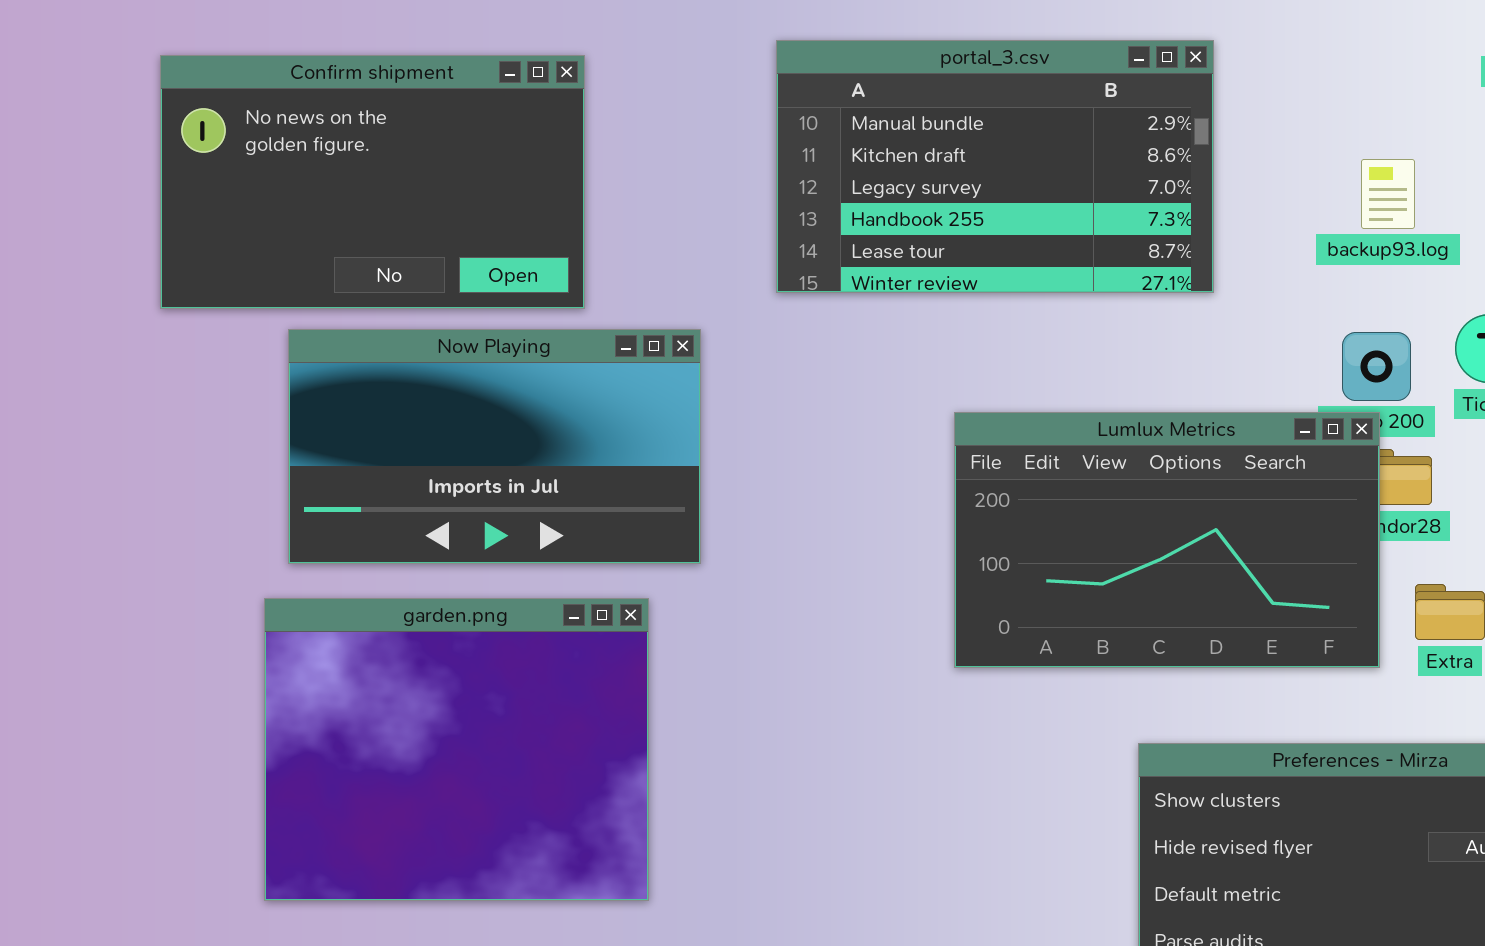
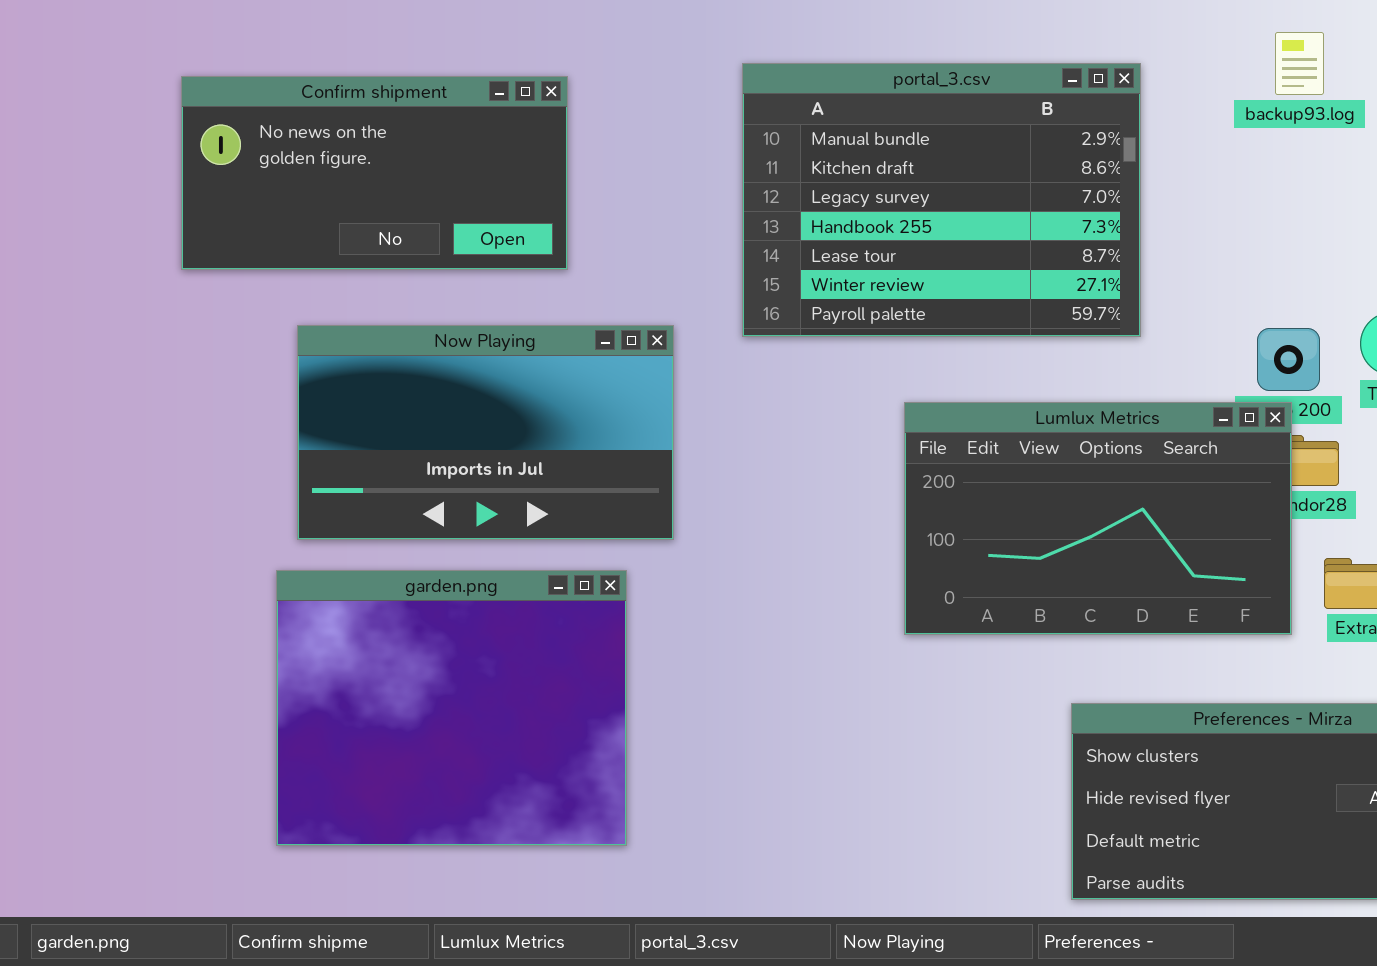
portal_3.csv: [776,40,1214,293] -> [742,63,1141,337], resized
Confirm shipment: [160,55,585,309] -> [181,76,568,270], resized
backup93.log: [1361,159,1415,229] -> [1275,32,1324,95], moved

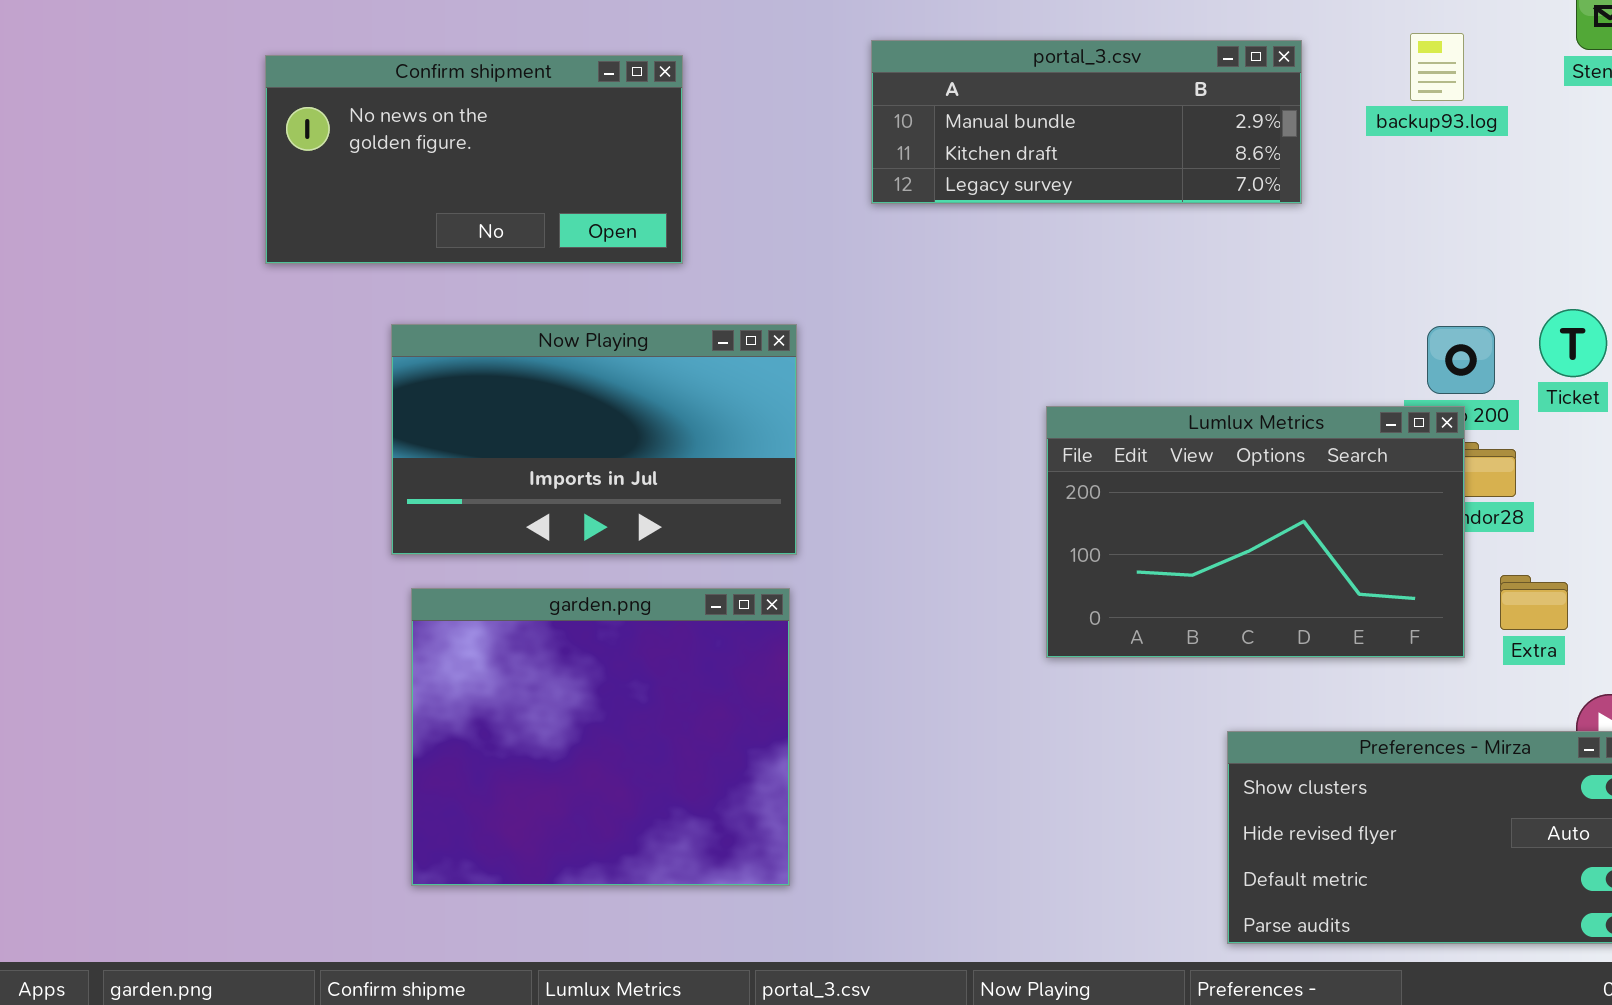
backup93.log: [1275,32,1324,95] -> [1410,33,1464,101], moved
portal_3.csv: [742,63,1141,337] -> [871,40,1302,204], resized
garden.png: [276,570,627,846] -> [411,588,790,886], moved

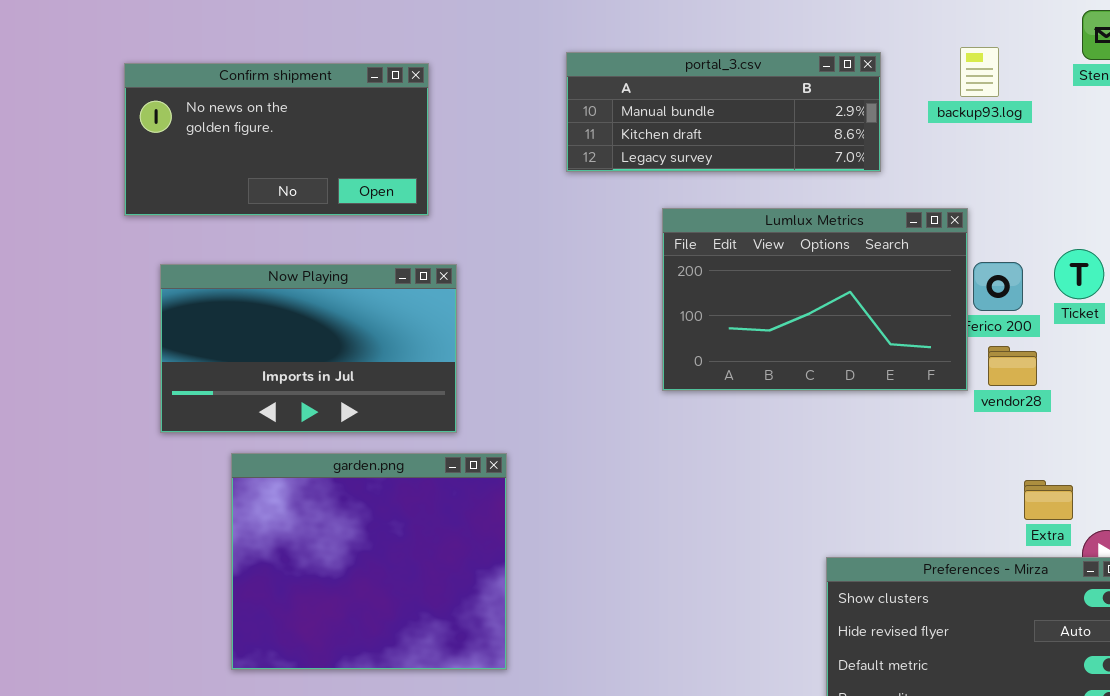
Now Playing: [391,324,797,555] -> [160,264,457,433], moved
Lumlux Metrics: [1046,406,1465,658] -> [662,208,968,391], moved
Extra: [1500,575,1568,630] -> [1024,480,1073,520], moved

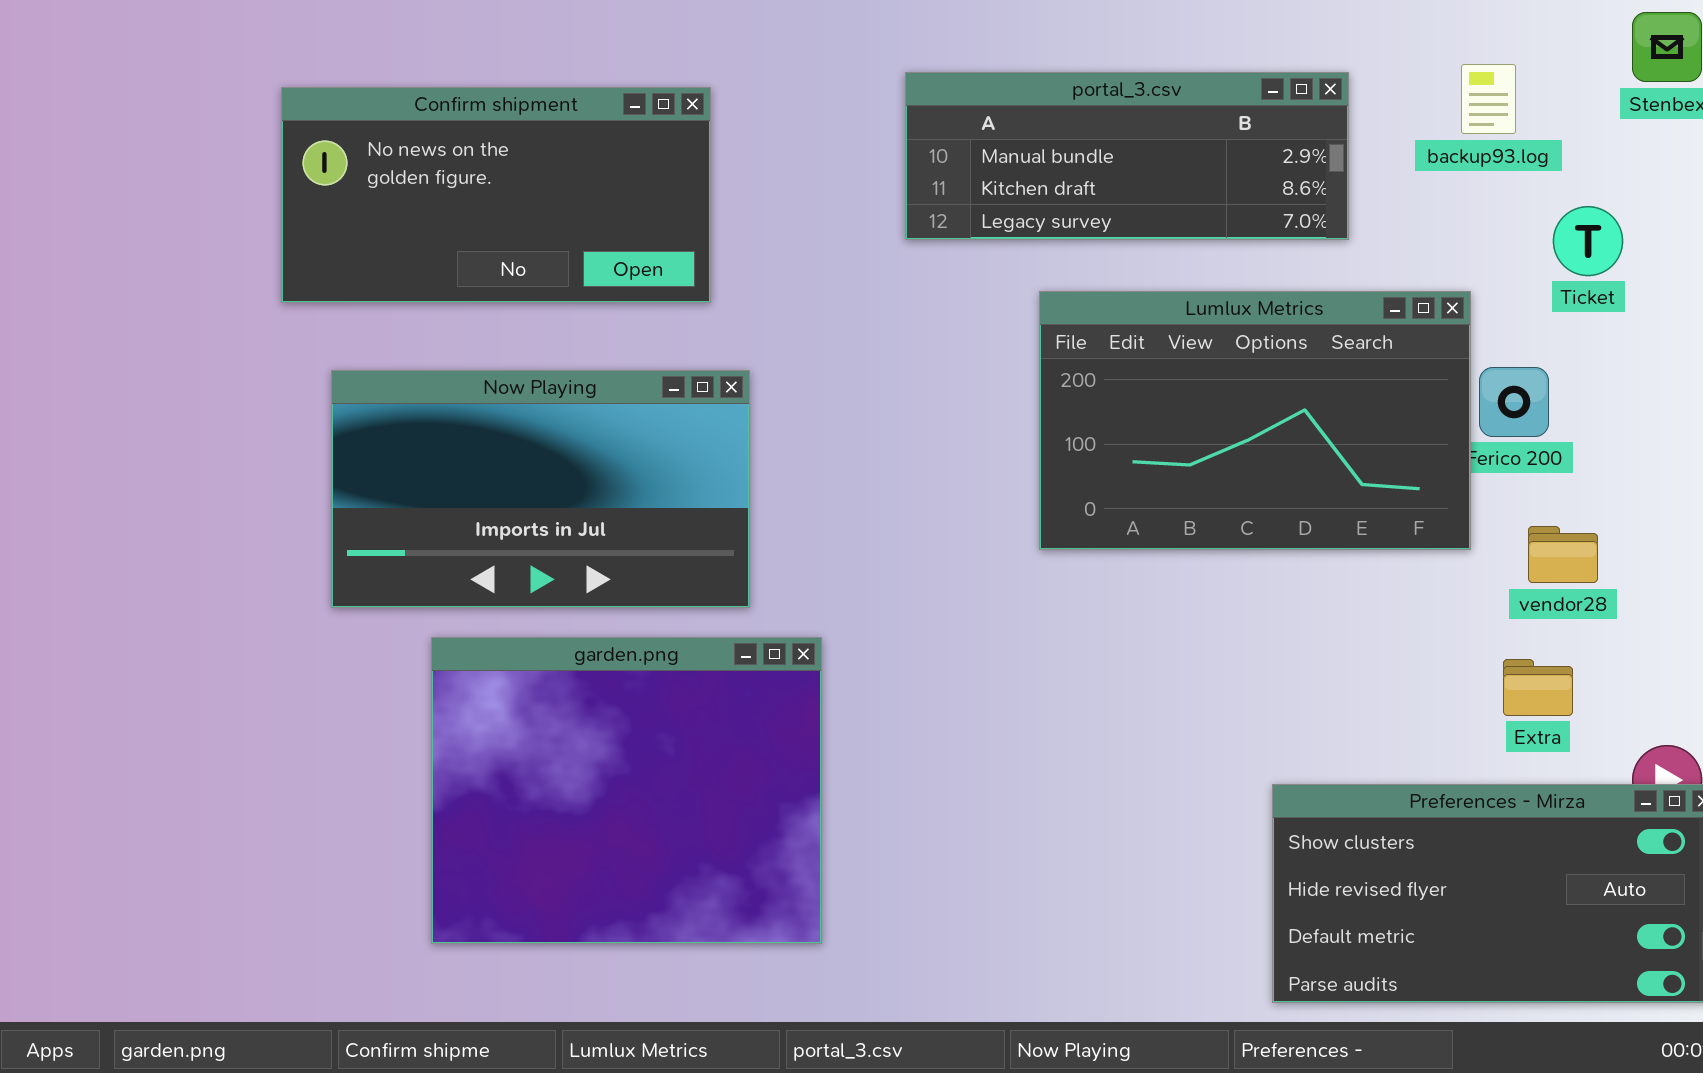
Ticket: [1054,249,1104,299] -> [1553,206,1623,276], moved
vendor28: [988,346,1037,386] -> [1528,526,1598,583], moved
Extra: [1024,480,1073,520] -> [1503,659,1573,716], moved

